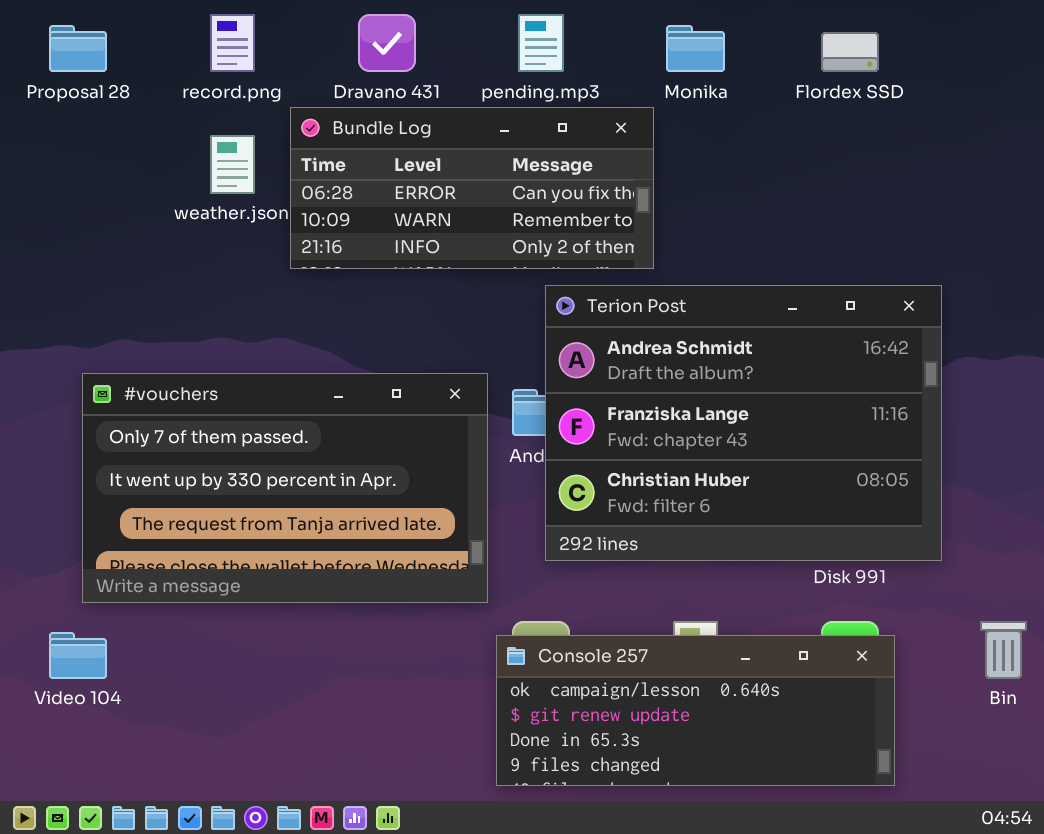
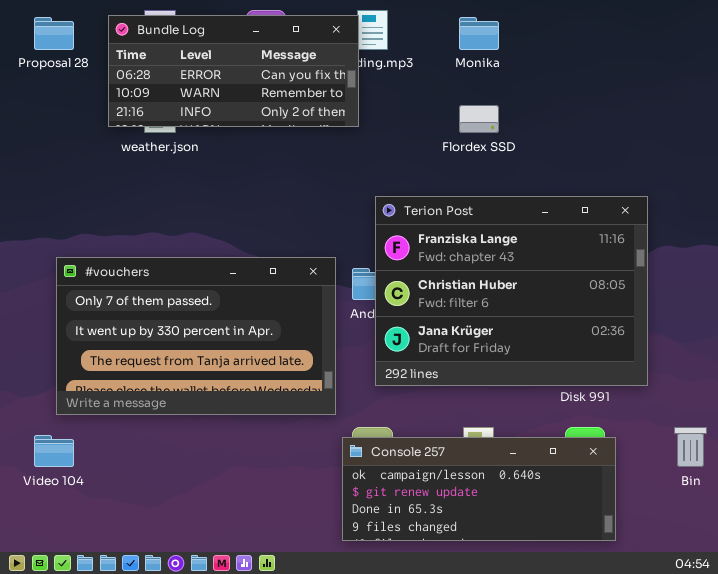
Flordex SSD: [821,32,879,72] -> [459,105,499,133], moved
Bundle Log: [290,107,654,269] -> [108,15,359,127], moved
Terion Post: [545,285,942,561] -> [375,196,648,386], scrolled down 1 row

